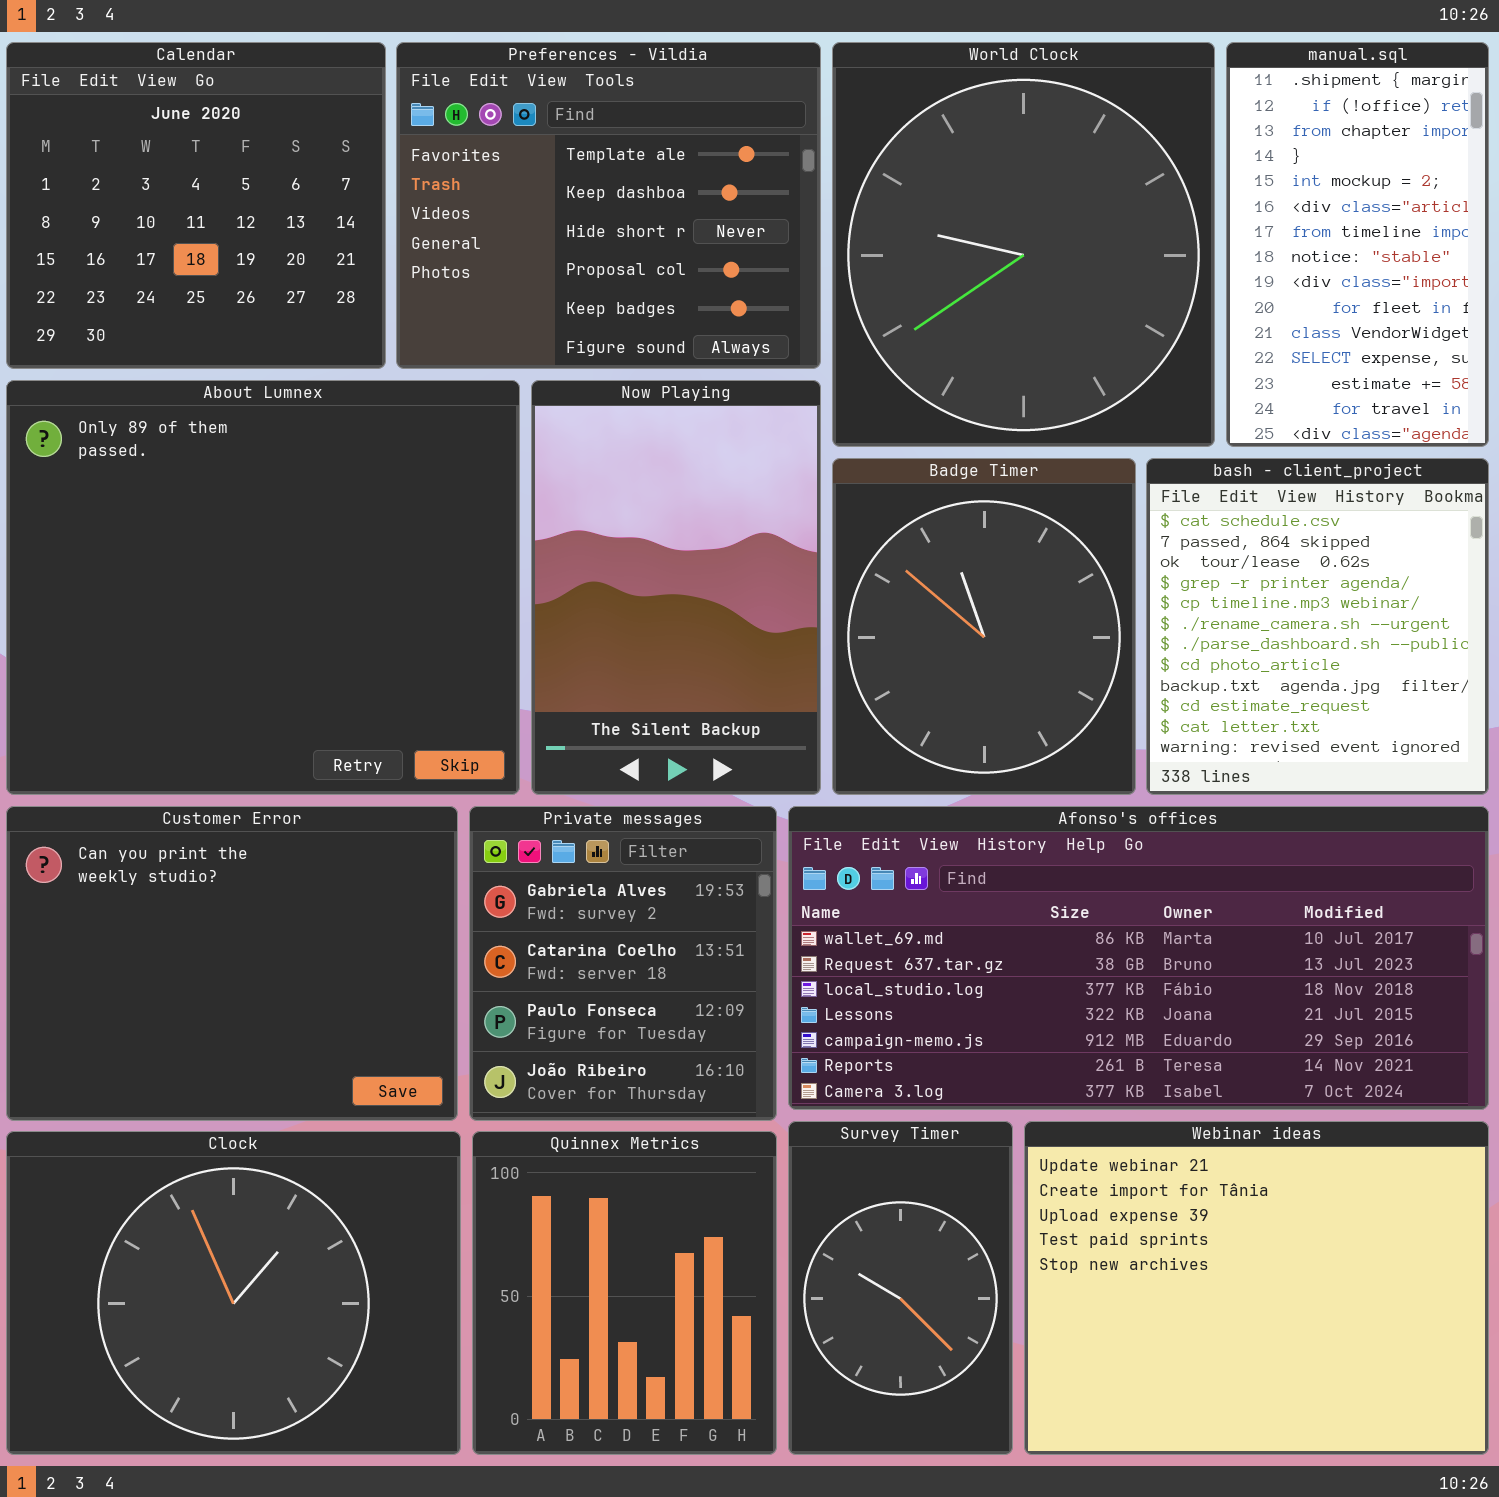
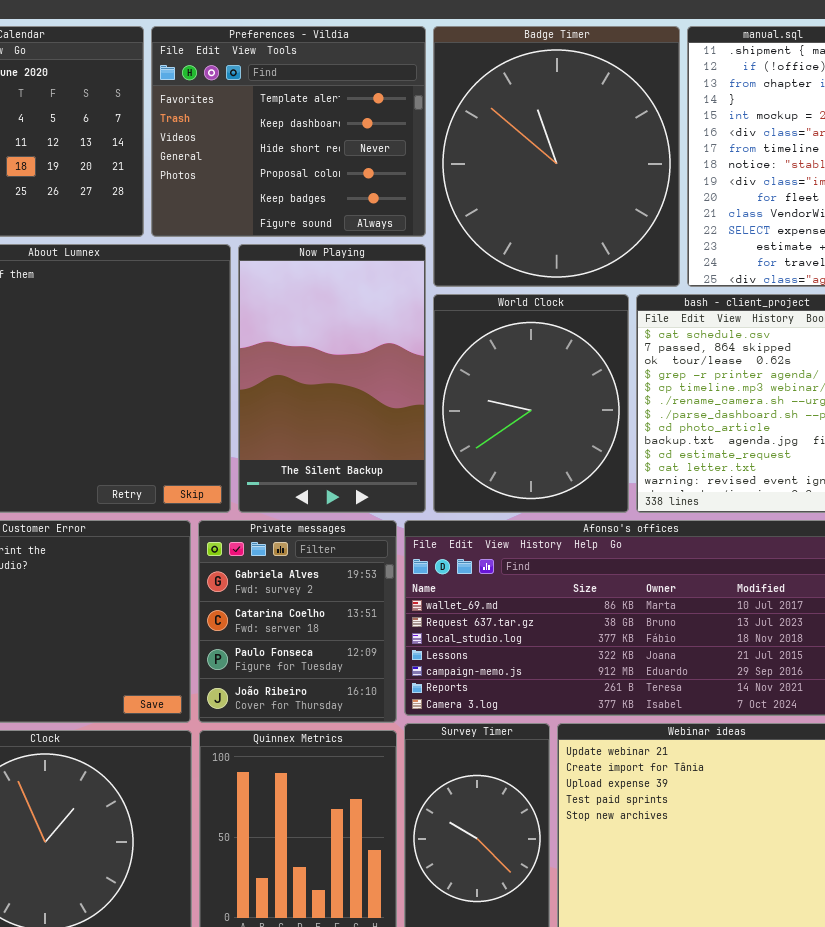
World Clock: [832,42,1215,447] -> [433,294,629,513], moved, resized
Badge Timer: [832,458,1136,795] -> [433,26,680,287], moved, resized

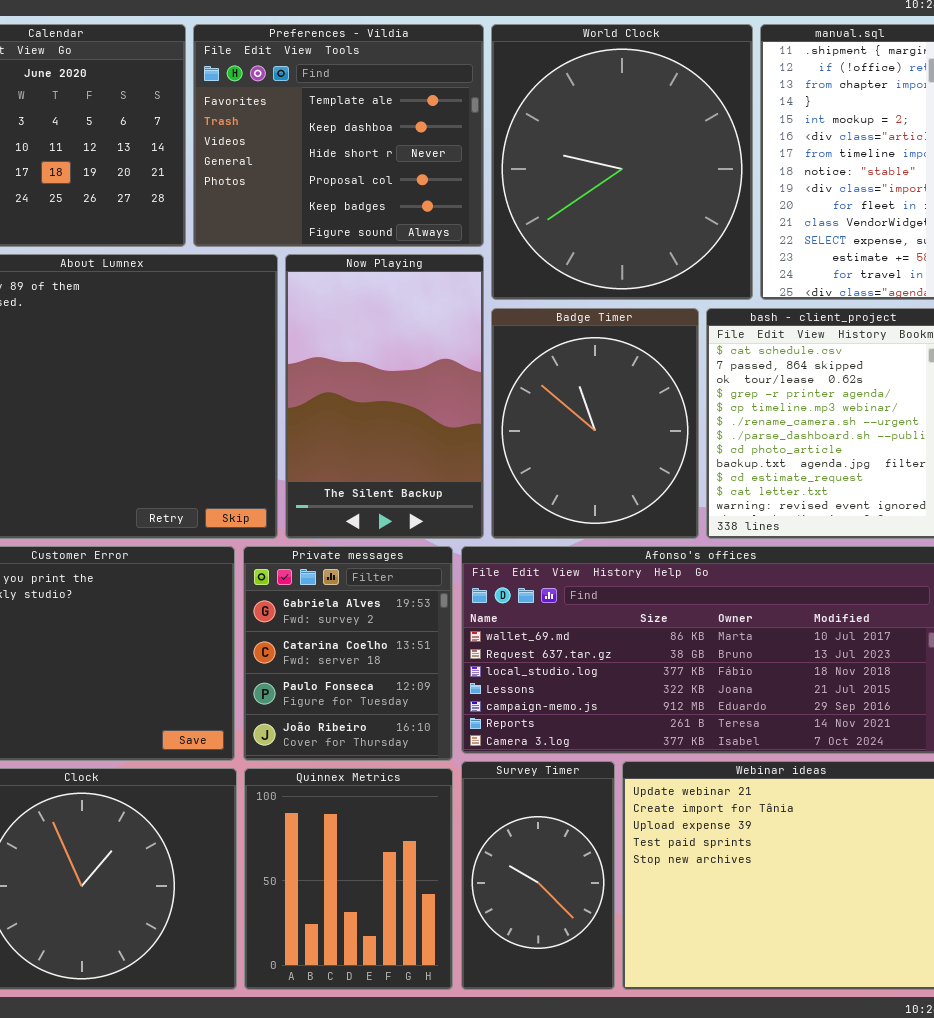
Badge Timer: [433,26,680,287] -> [491,308,699,539], moved, resized
World Clock: [433,294,629,513] -> [491,24,753,300], moved, resized

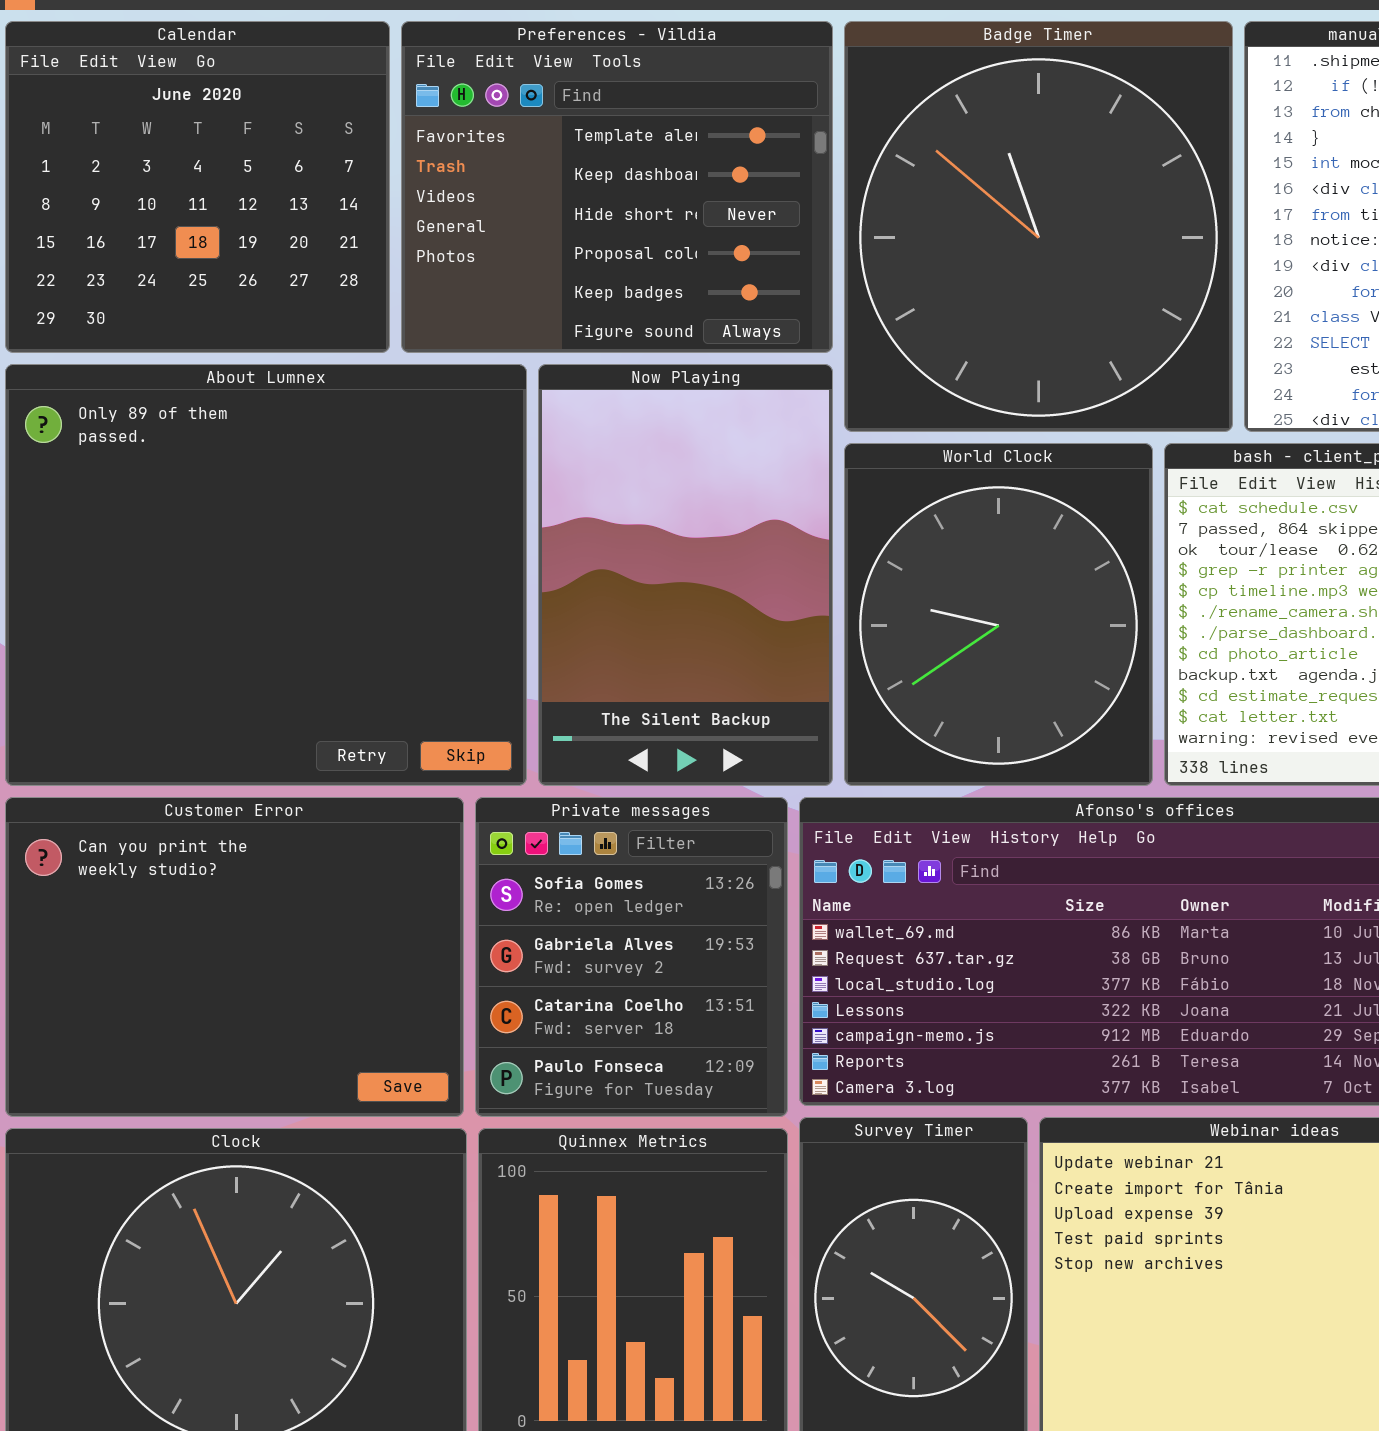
World Clock: [491,24,753,300] -> [844,443,1153,786], moved, resized
Badge Timer: [491,308,699,539] -> [844,21,1233,432], moved, resized
Private messages: [243,546,453,761] -> [475,797,788,1117], scrolled up 1 row

